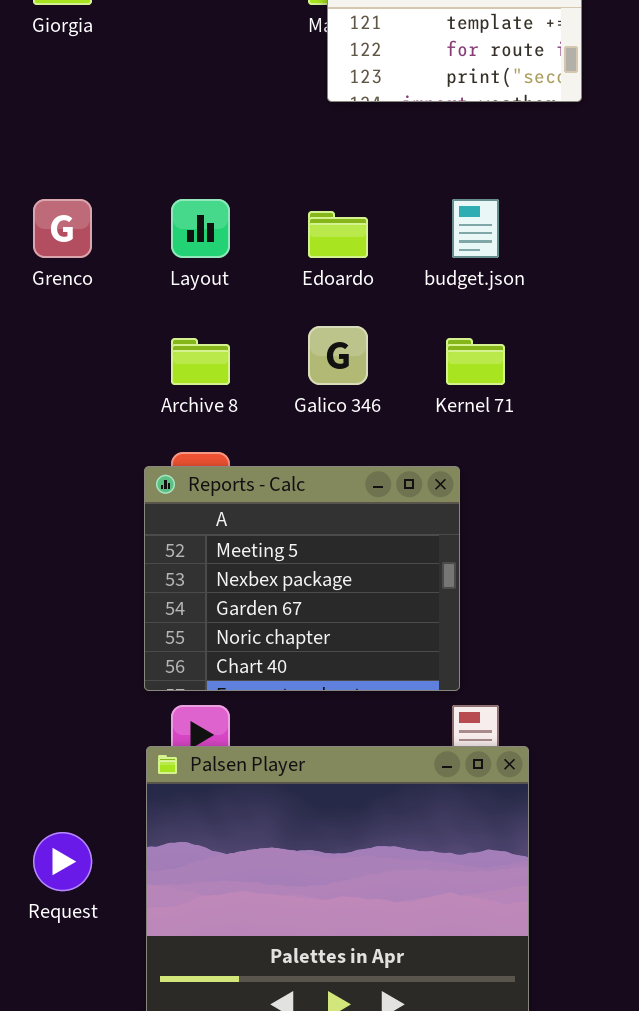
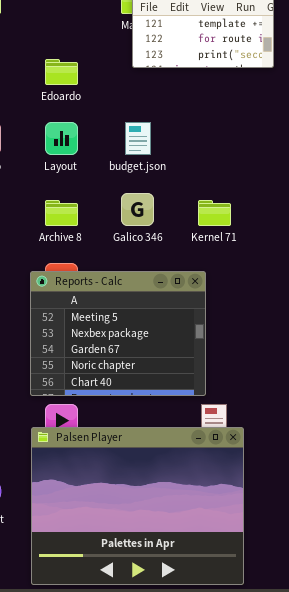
budget.json: [452,199,499,258] -> [125,122,151,155], moved
Edoardo: [308,211,368,258] -> [45,59,78,85], moved

